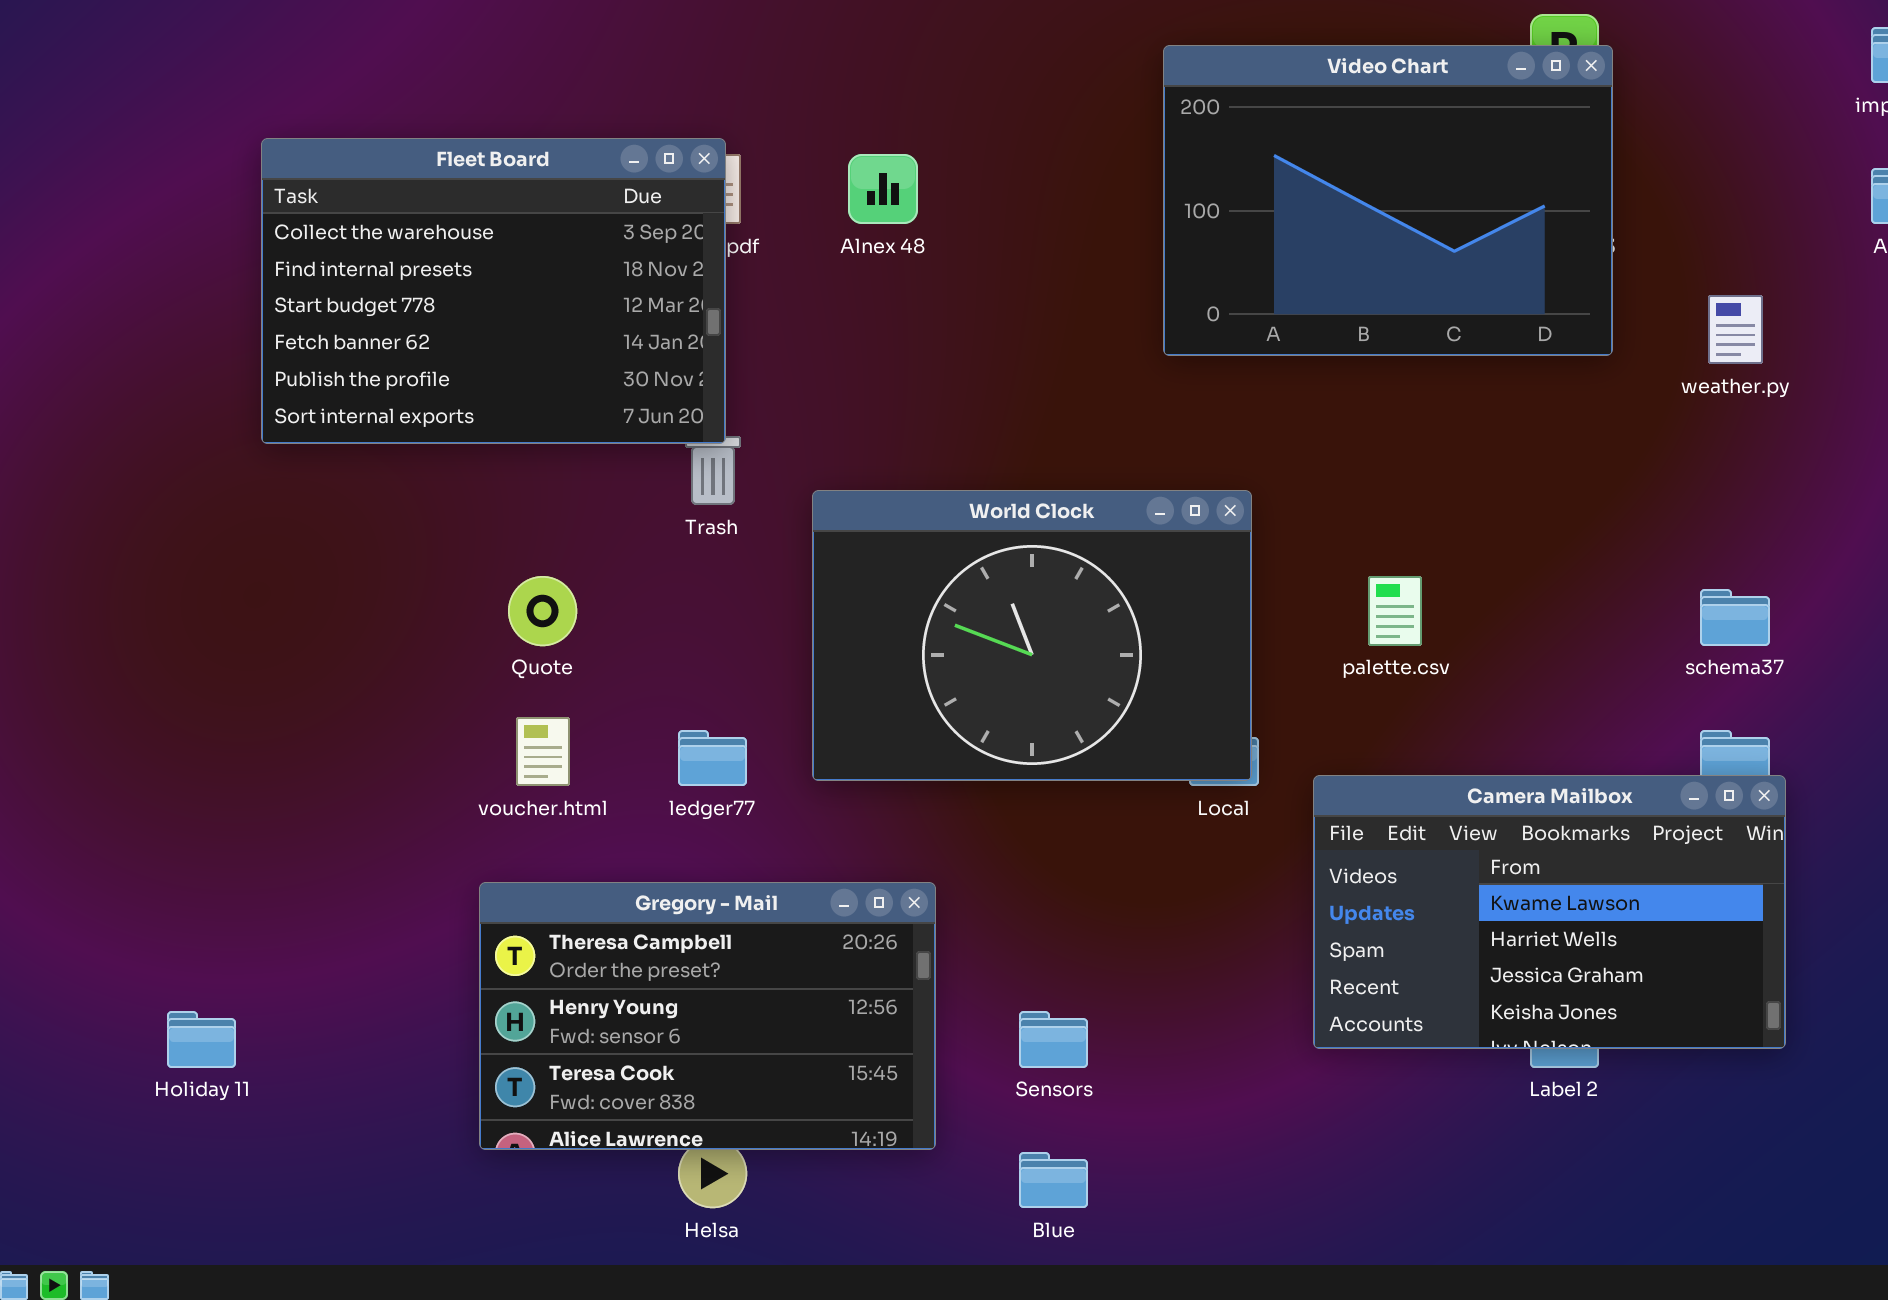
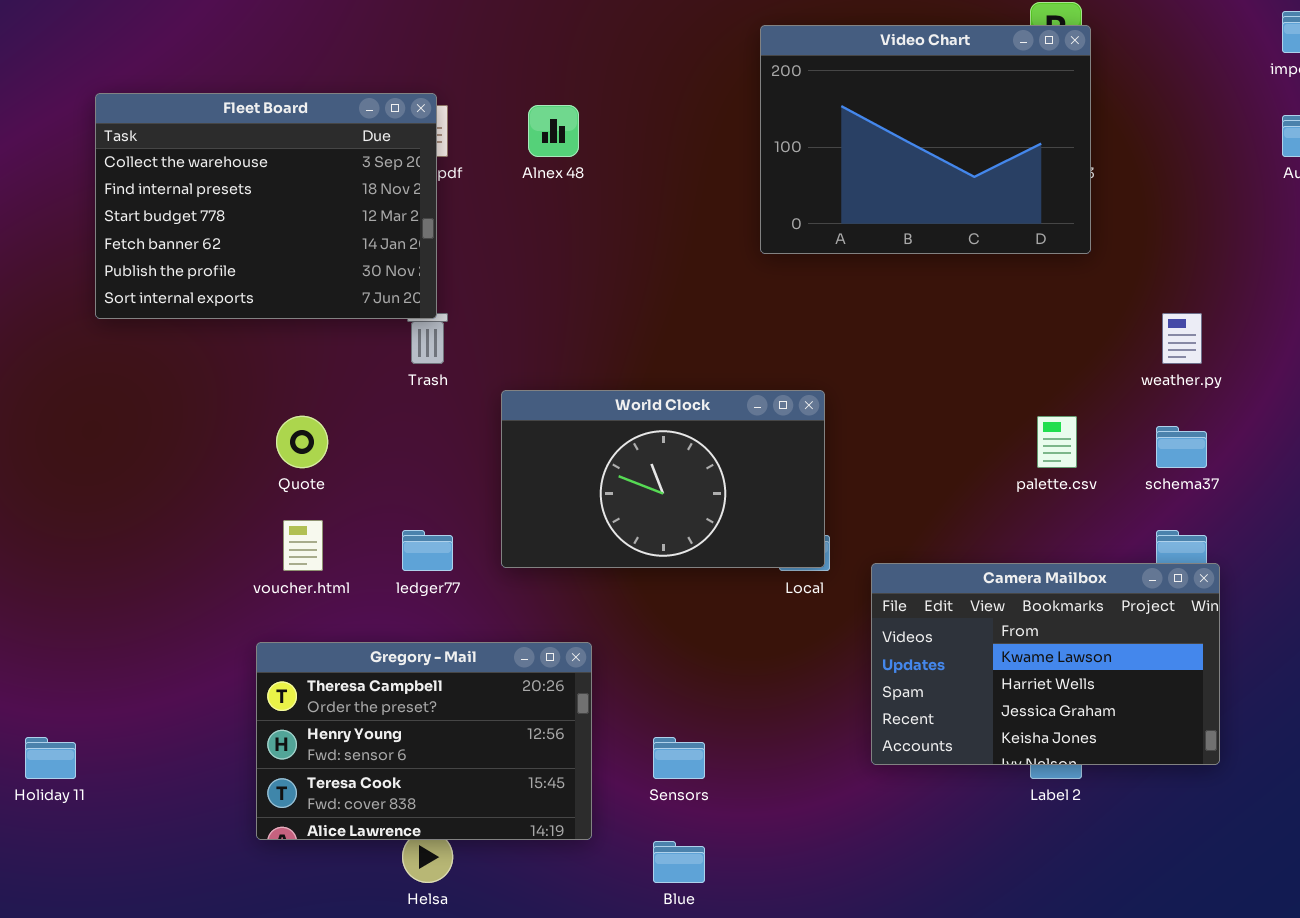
weather.py: [1708,295,1763,364] -> [1162,313,1202,364], moved
World Clock: [812,490,1252,781] -> [501,390,825,568], resized
palette.csv: [1368,576,1422,646] -> [1037,416,1077,468], moved

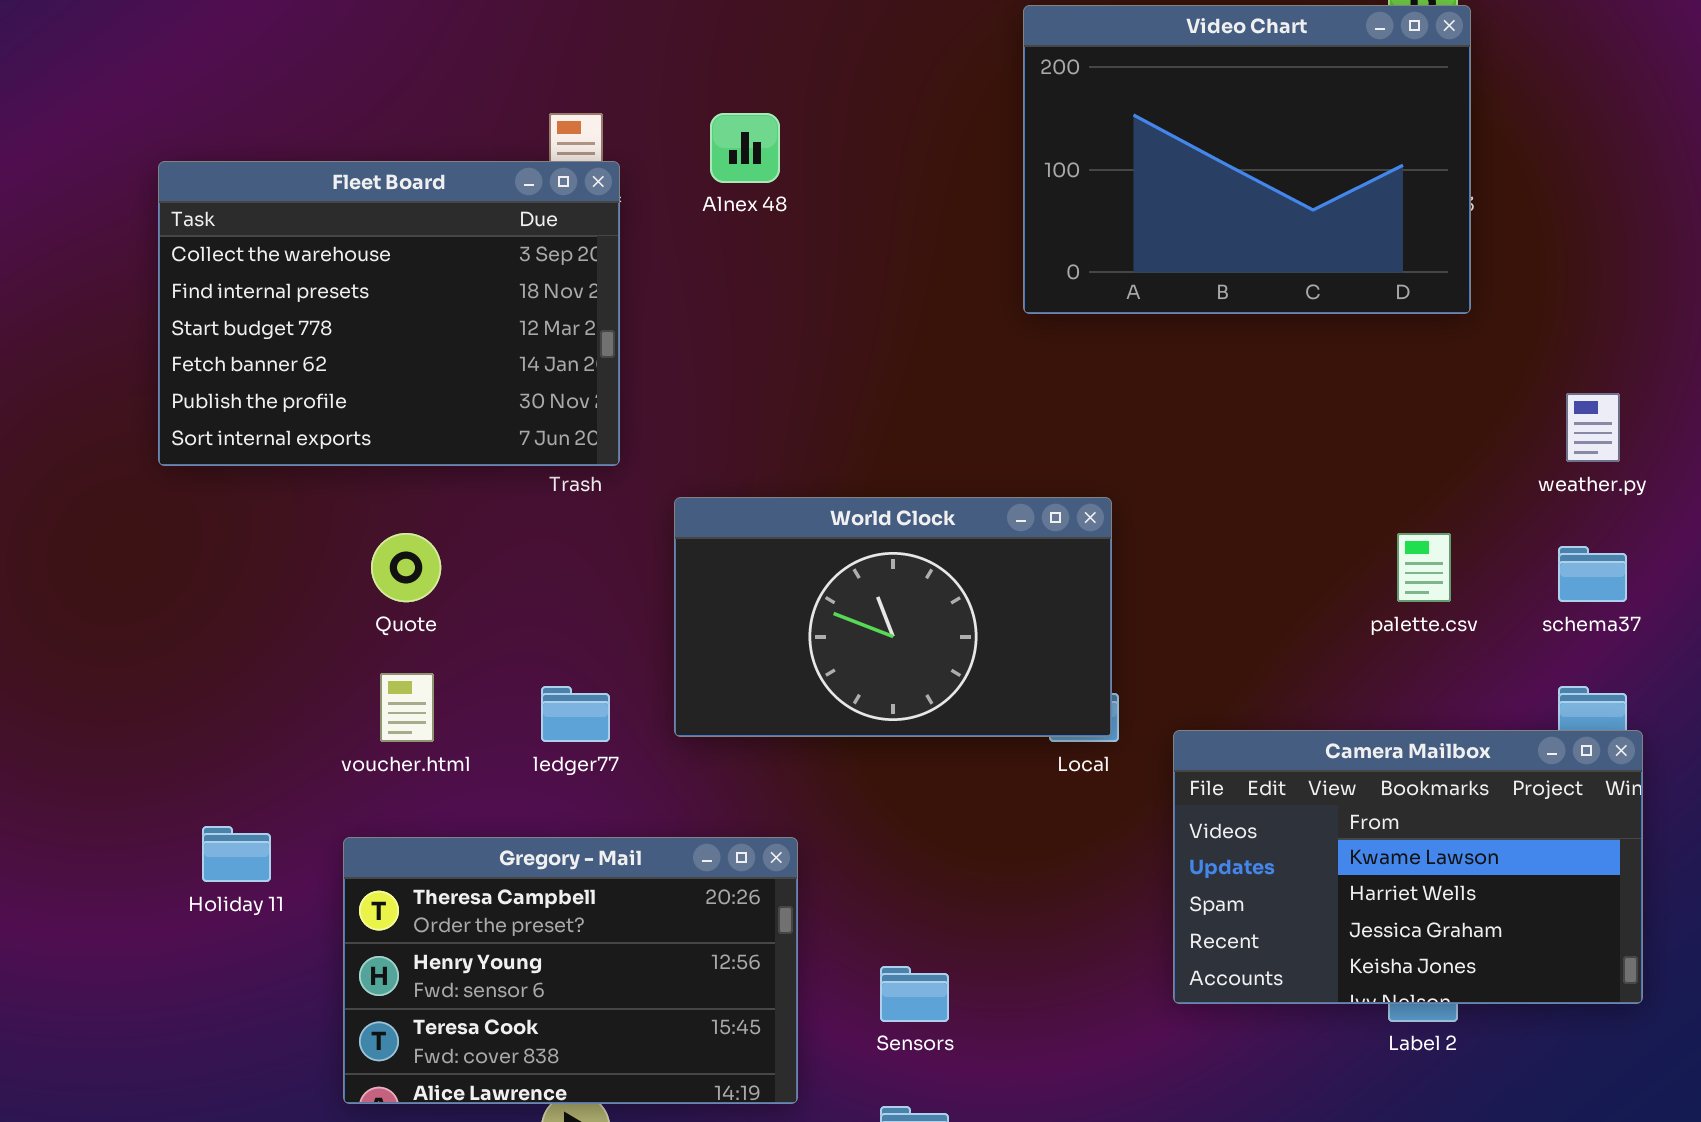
Fleet Board: [95,93,437,319] -> [158,161,620,466], moved
Holiday 11: [25,737,76,779] -> [202,826,271,882], moved

